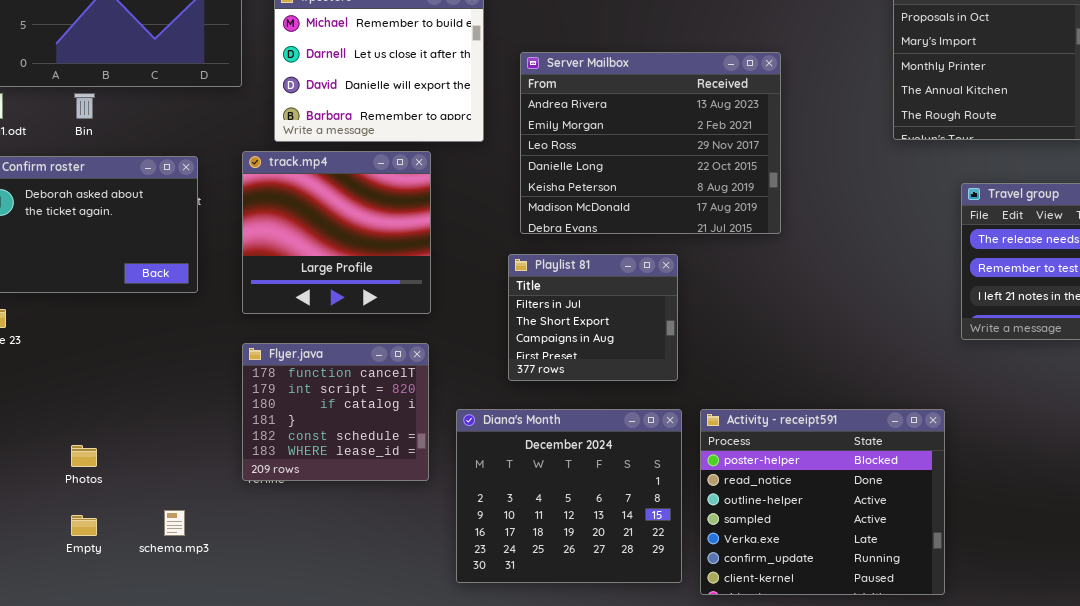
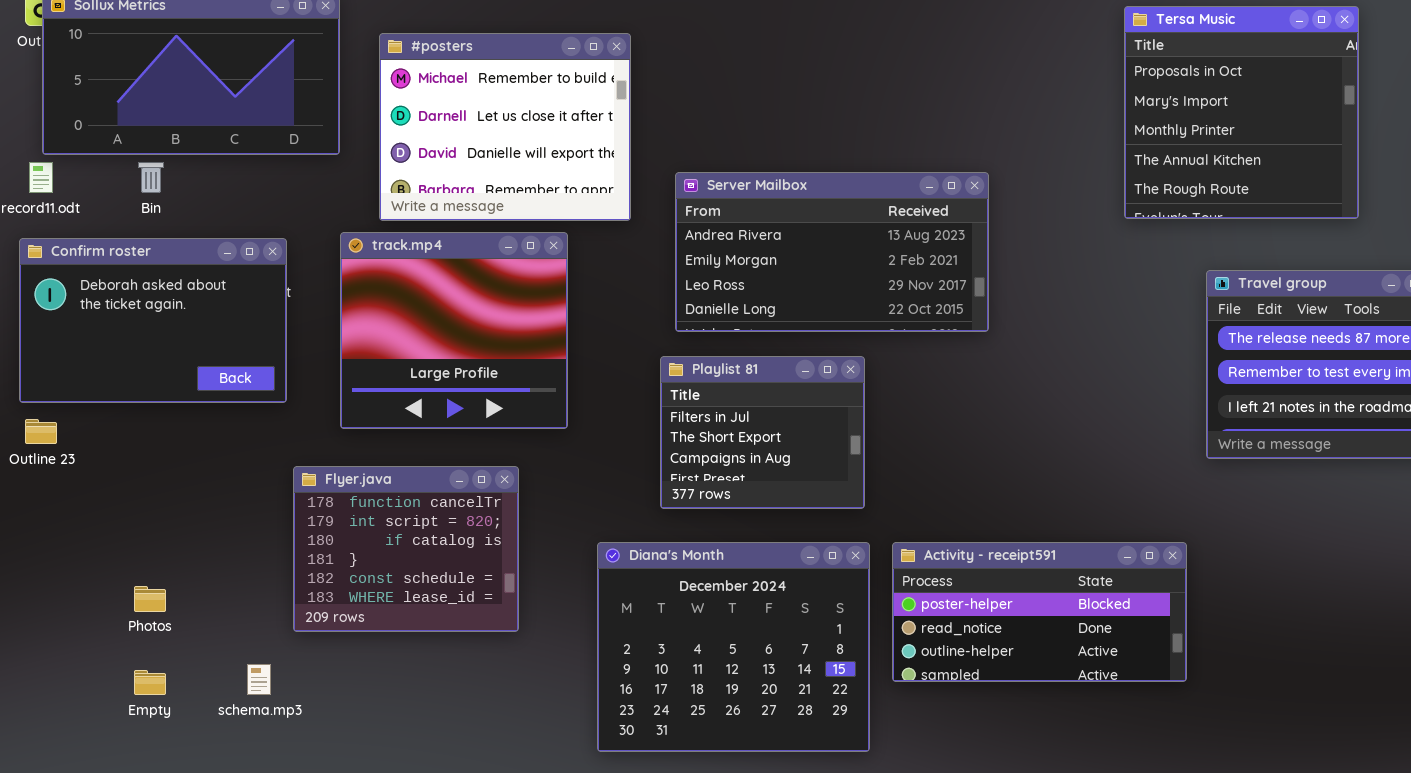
Server Mailbox: [520,52,781,234] -> [675,172,989,332], resized
Flyer.java: [242,343,429,481] -> [293,466,519,632], moved
Activity - receipt591: [700,409,945,595] -> [892,542,1187,682], resized

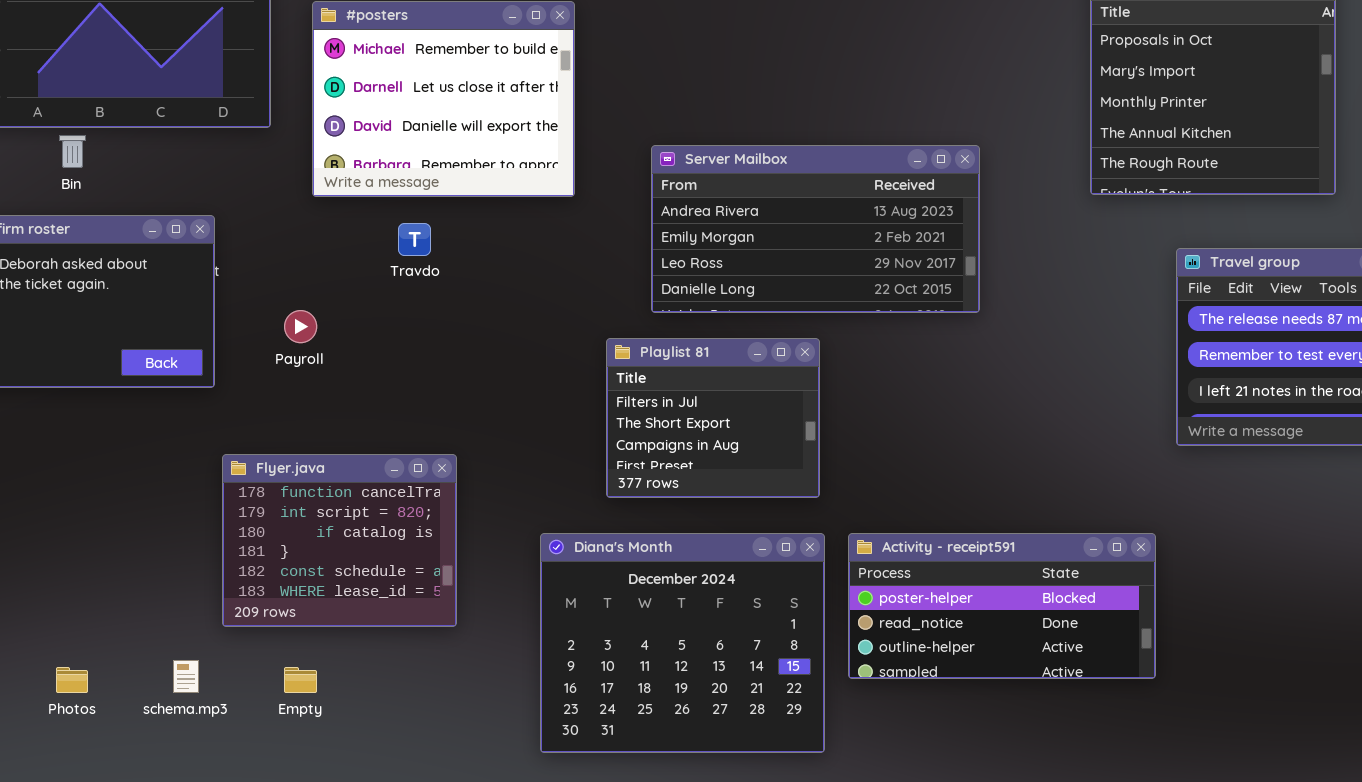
Server Mailbox: [675,172,989,332] -> [651,145,980,313], moved
track.mp4: [340,232,568,429] -> none, closed
Photos: [134,586,166,612] -> [56,667,88,693], moved
Empty: [134,670,166,695] -> [284,667,317,693], moved

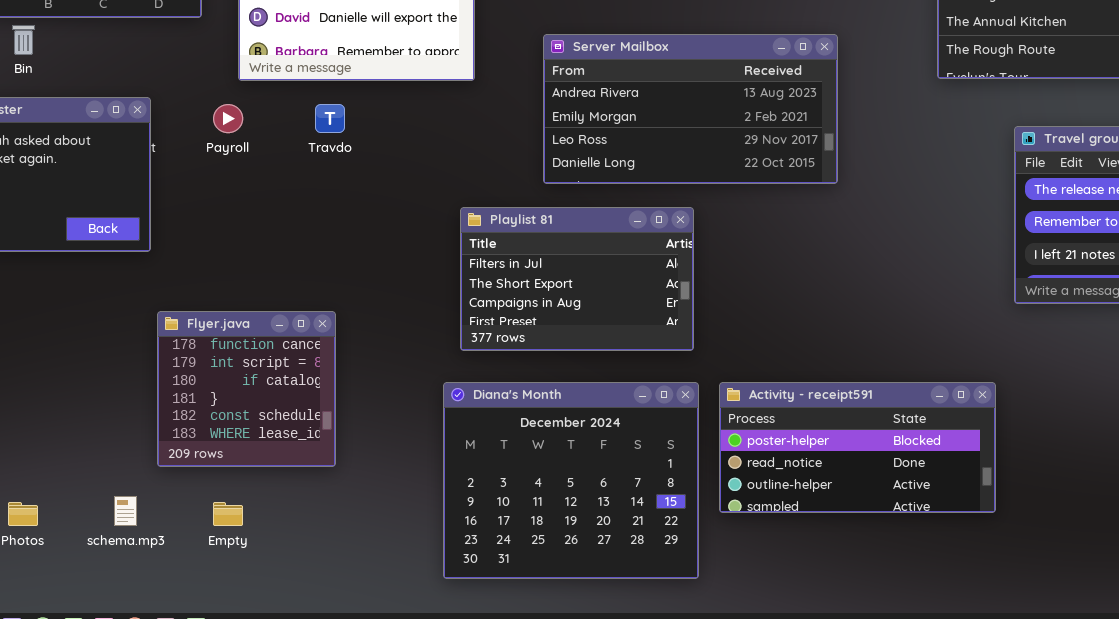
Payroll: [284,310,317,343] -> [213,104,243,133], moved
Playlist 81: [606,338,820,498] -> [460,207,694,351], resized
Flyer.java: [222,454,457,627] -> [157,311,336,467], resized

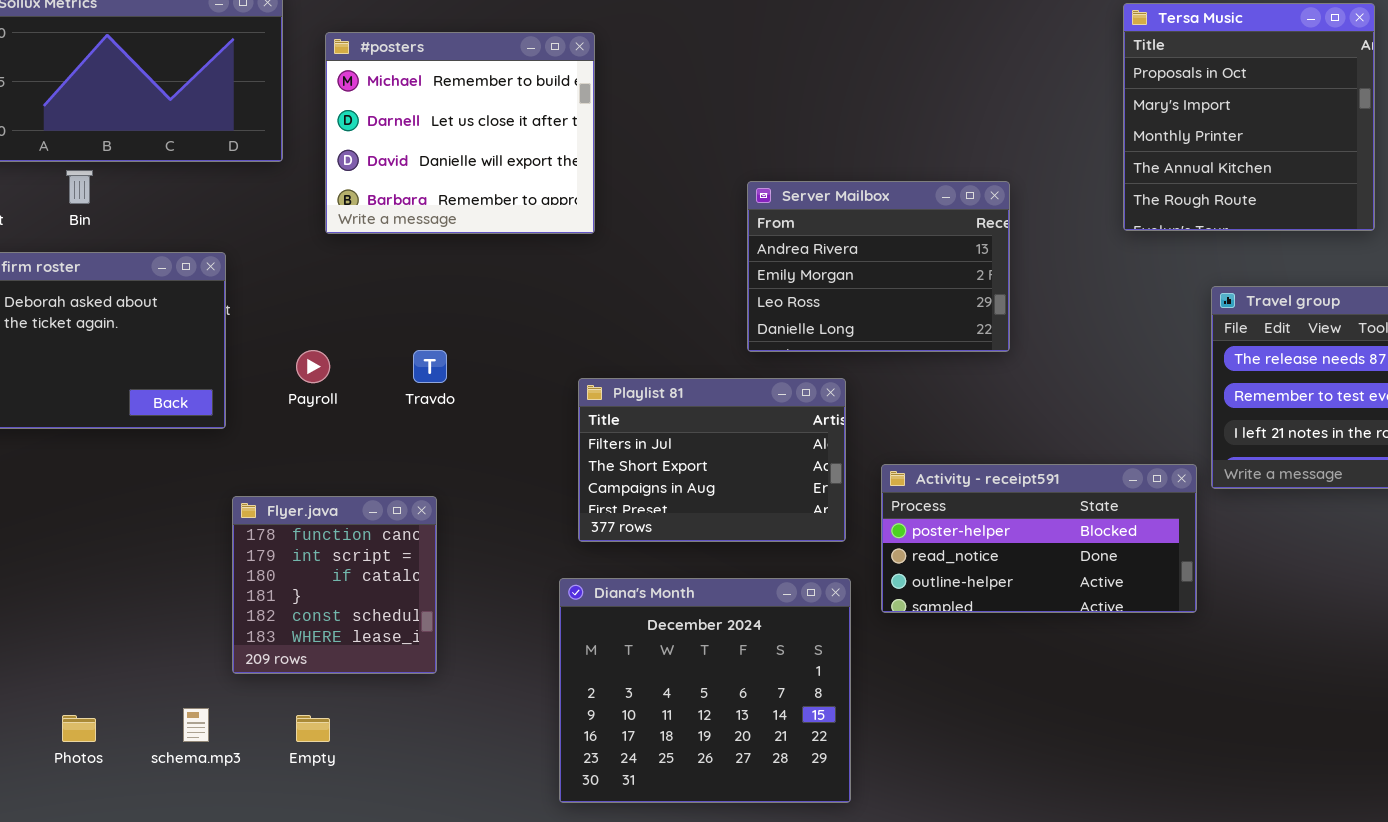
Server Mailbox: [543,34,838,184] -> [747,181,1010,352], resized
Payroll: [213,104,243,133] -> [296,350,330,383], moved
Travdo: [315,104,345,133] -> [413,350,447,383], moved
Activity - receipt591: [719,382,996,513] -> [881,464,1197,613], moved

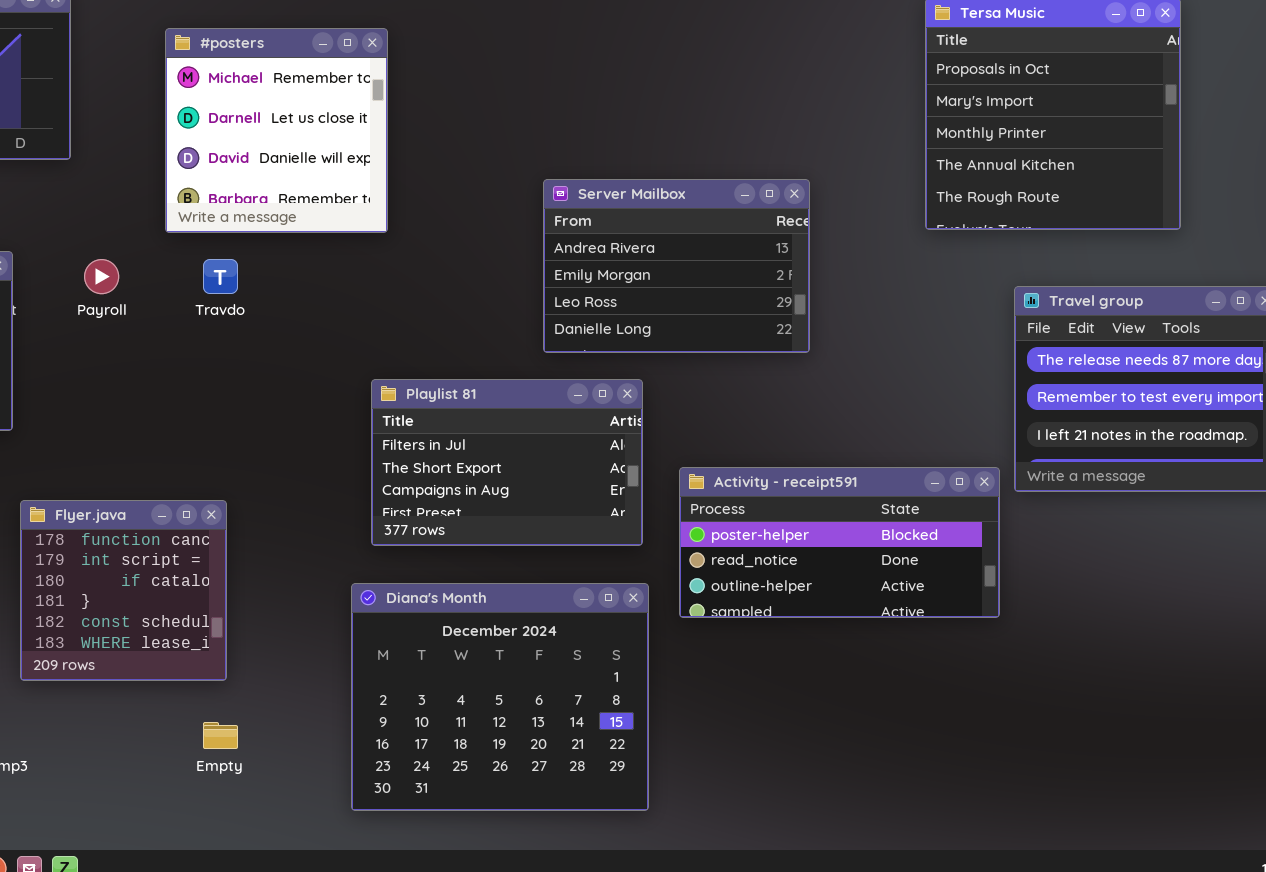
#posters: [325,32,595,234] -> [165,28,388,233], resized
Payroll: [296,350,330,383] -> [84,259,119,294], moved
Travdo: [413,350,447,383] -> [203,259,238,294], moved
Empty: [296,715,330,742] -> [203,722,238,749], moved

